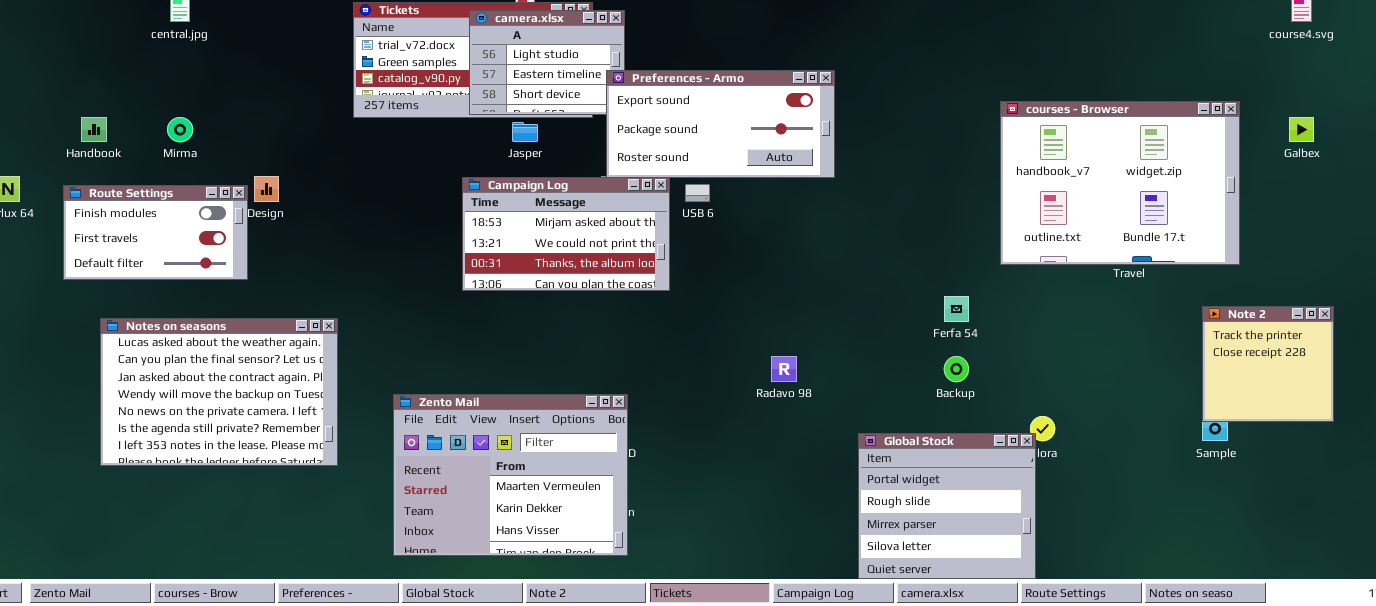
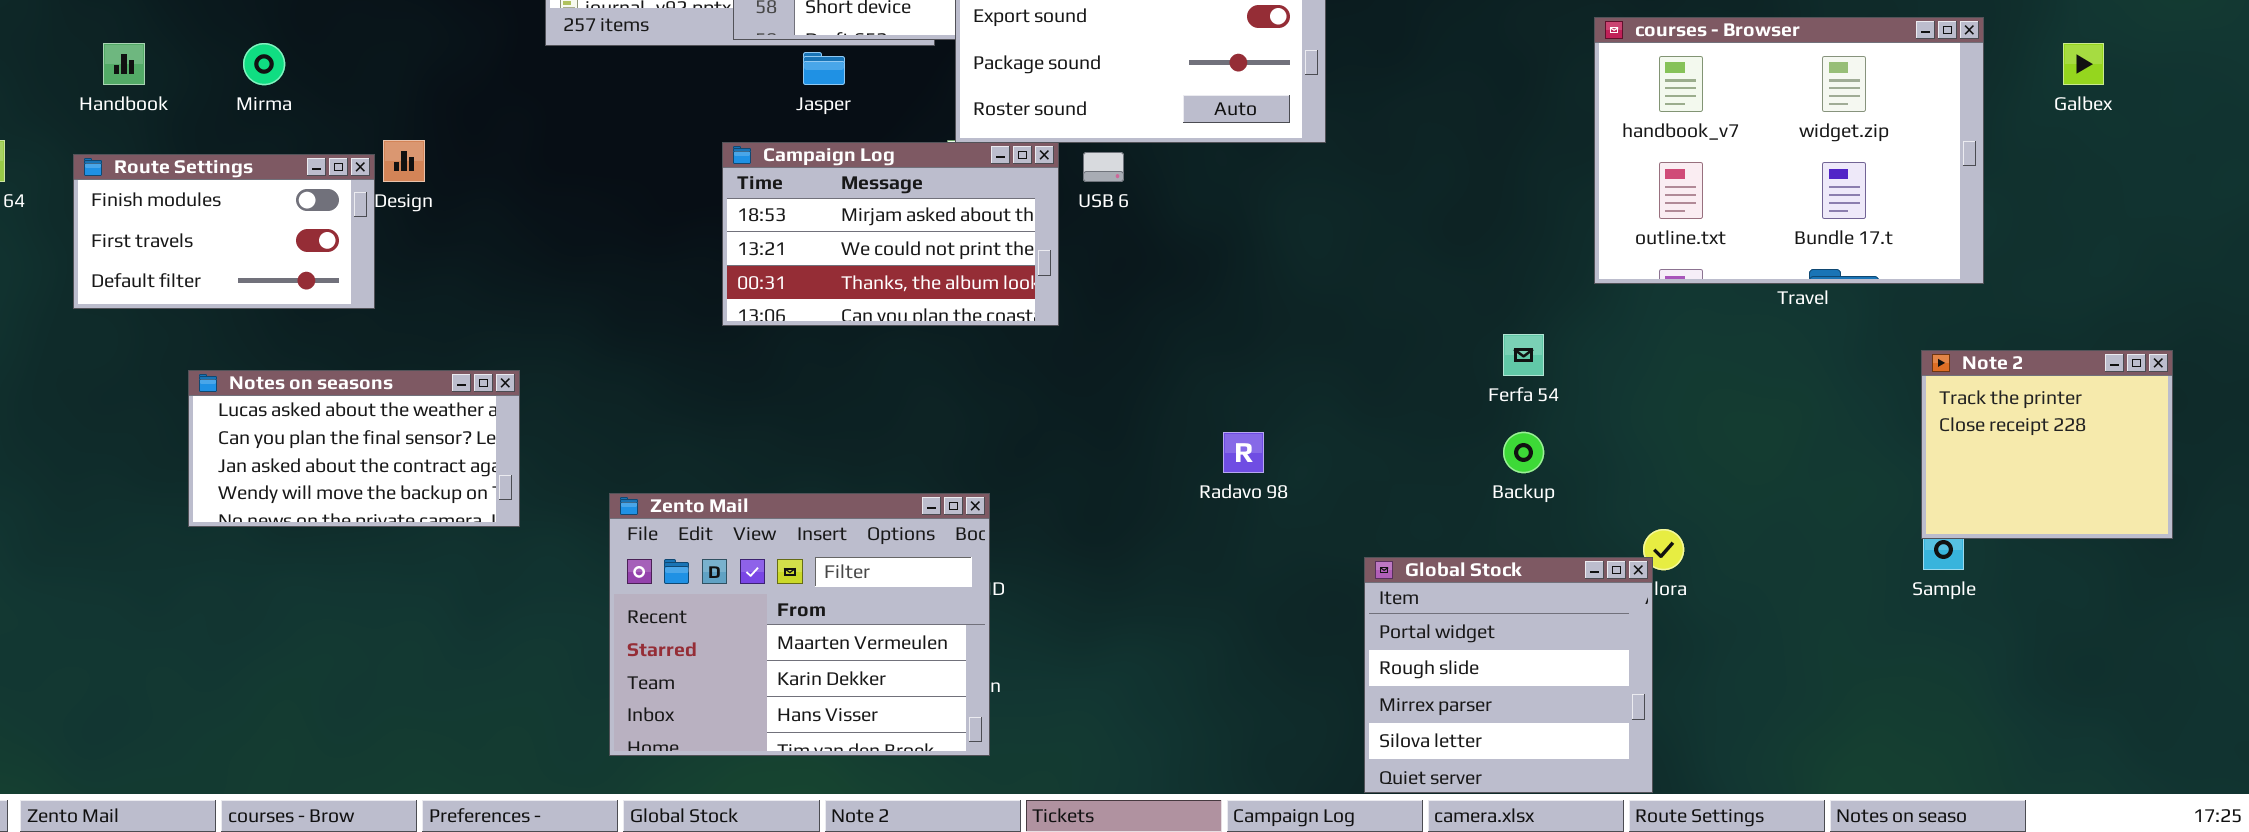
Note 2: [1202,306,1334,422] -> [1921,350,2173,539], resized
Notes on seasons: [100,318,338,466] -> [188,370,520,527], resized

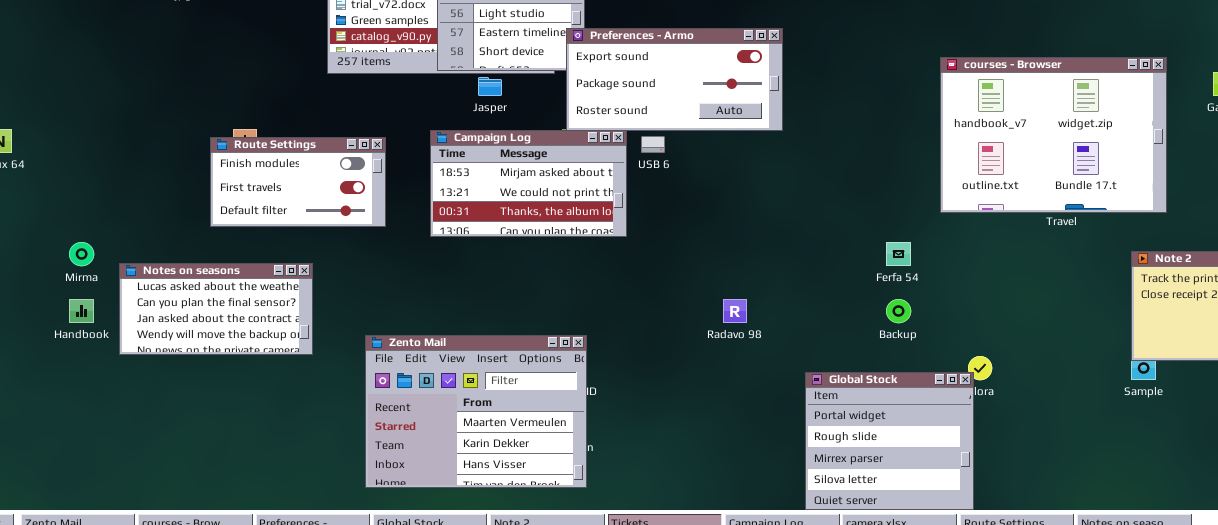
Handbook: [103,43,145,85] -> [69,299,94,323], moved
Mirma: [243,43,285,85] -> [69,242,94,266], moved
Route Settings: [73,154,375,309] -> [210,137,386,227], moved

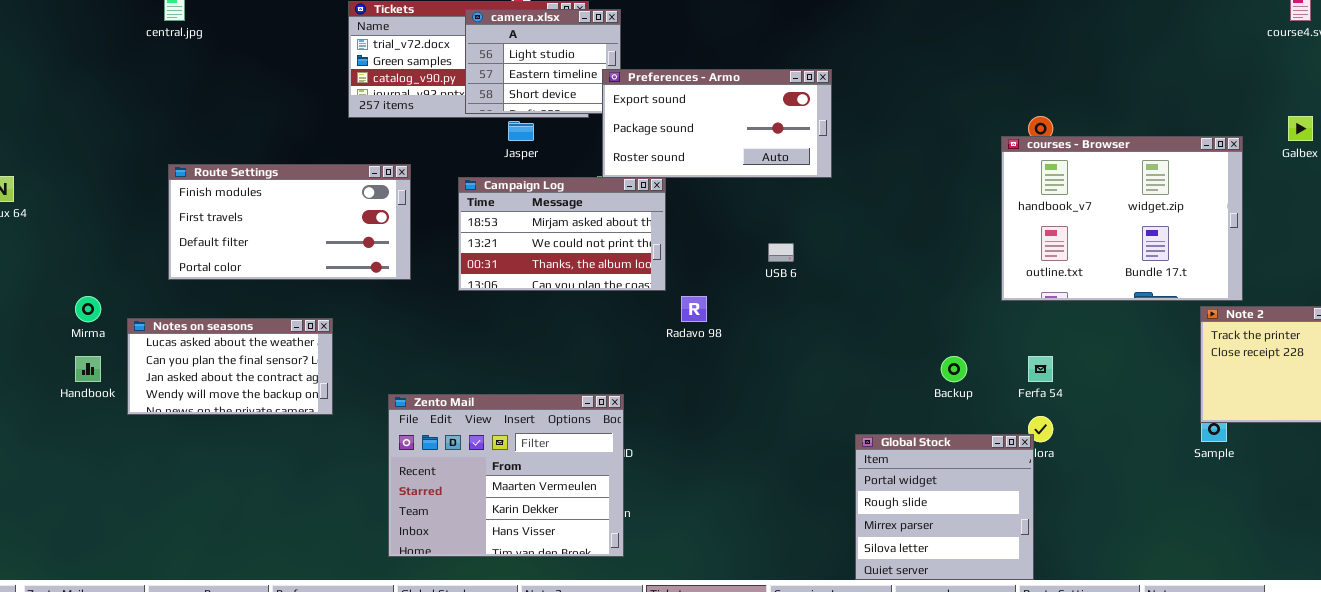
courses - Browser: [940,57,1167,213] -> [1001,136,1243,301], moved
USB 6: [641,136,665,153] -> [768,243,794,262], moved
Route Settings: [210,137,386,227] -> [168,164,411,280], resized
Ferfa 54: [886,242,911,266] -> [1028,356,1053,382], moved
Radavo 98: [723,299,747,323] -> [681,296,707,322], moved

